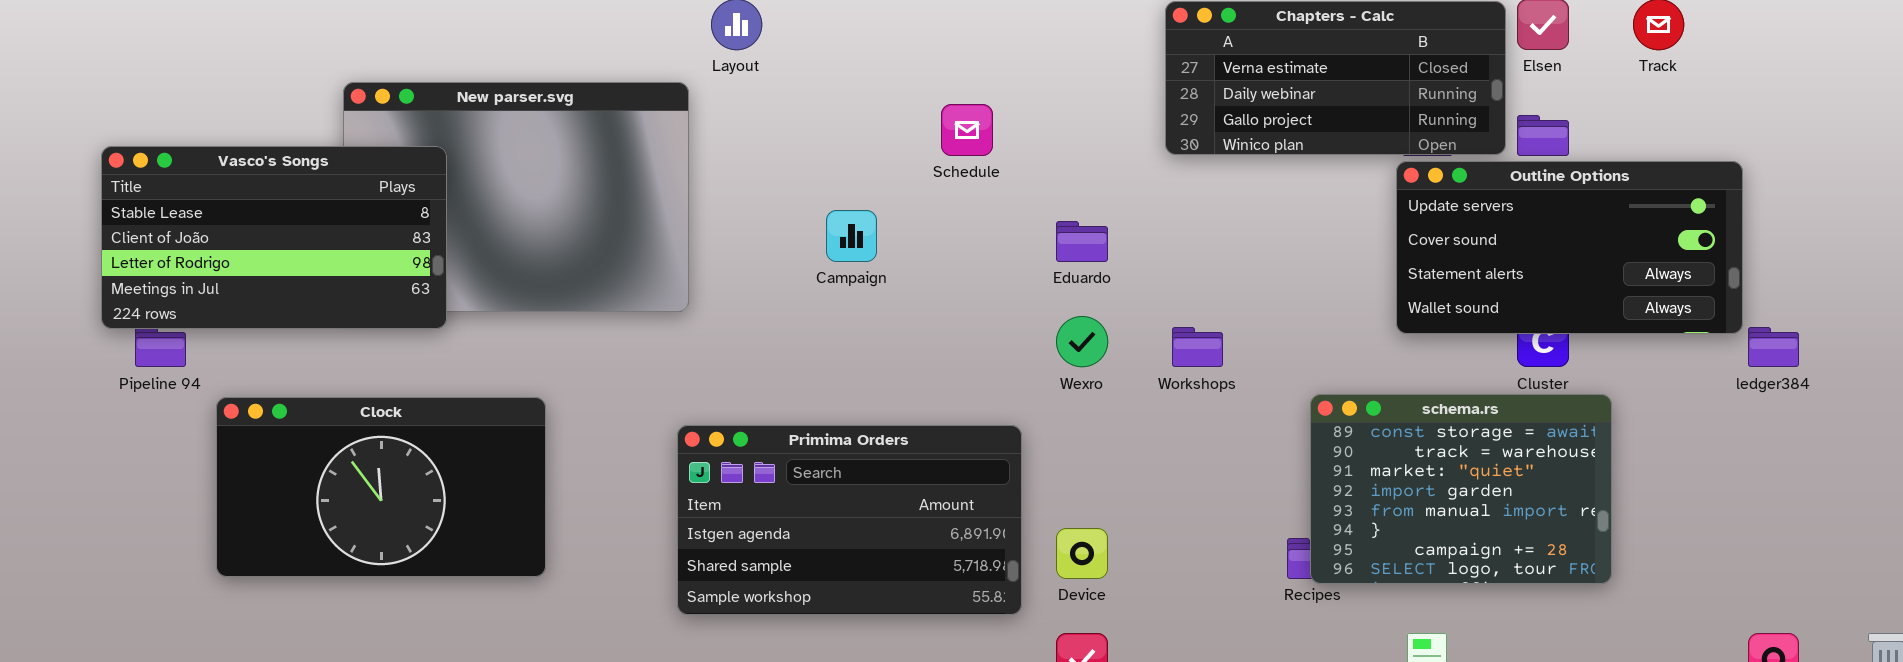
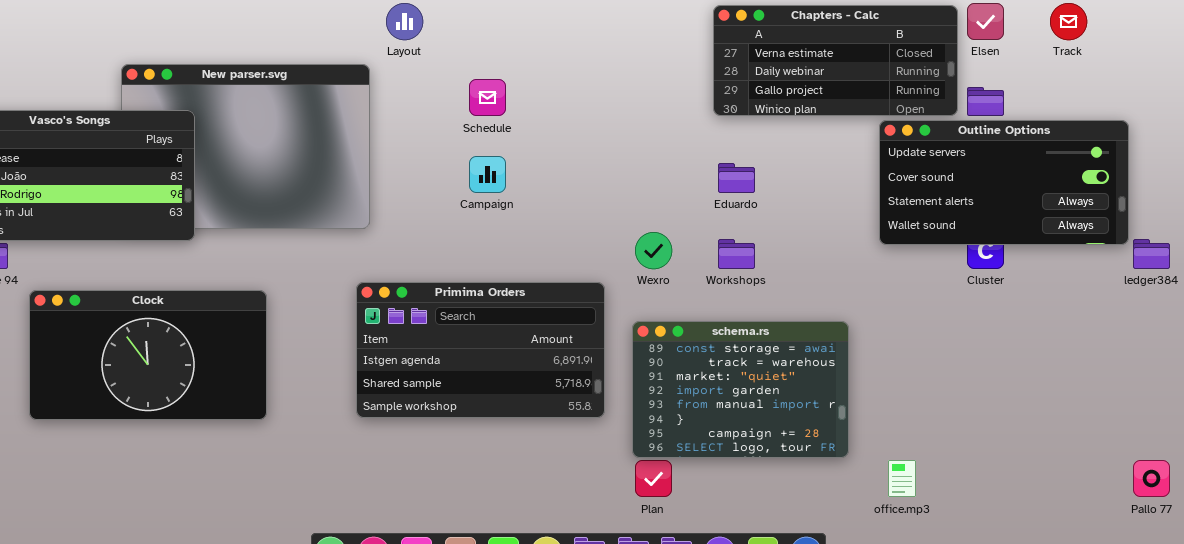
Schedule: [941,104,993,156] -> [469,79,506,116], moved
Eduardo: [1056,221,1108,262] -> [718,163,755,193], moved
schema.rs: [1310,394,1612,584] -> [632,321,849,458], moved
Primima Orders: [677,425,1022,615] -> [356,282,605,418], moved

